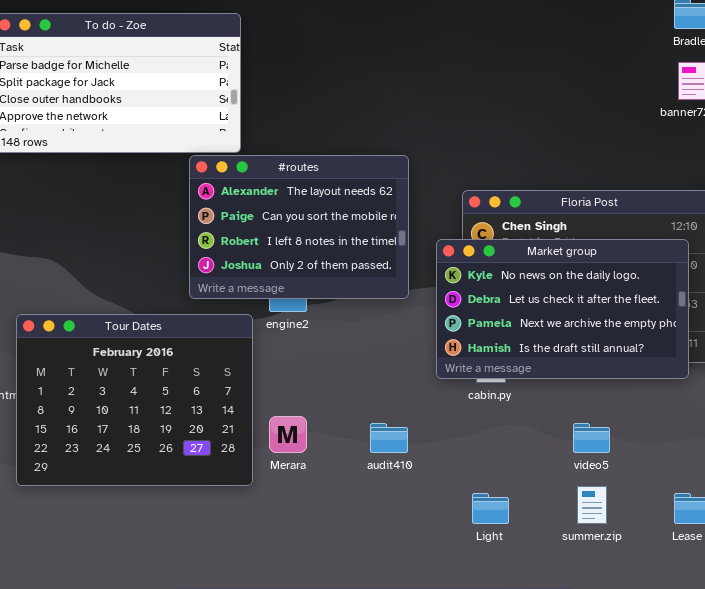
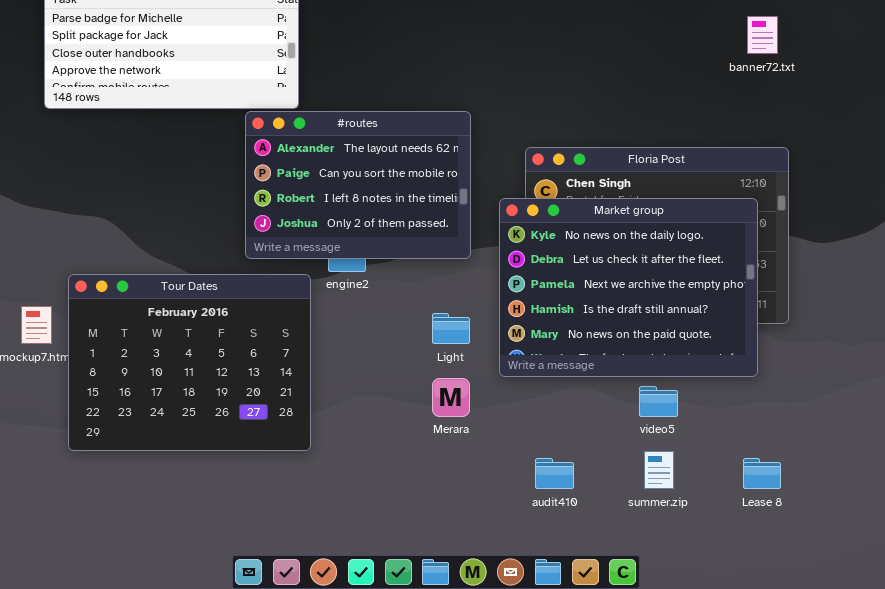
Market group: [436,239,689,379] -> [499,198,758,377], resized
Merara: [269,416,307,453] -> [432,378,470,417], moved
audit410: [370,423,408,453] -> [535,458,574,489], moved
Light: [472,493,509,524] -> [432,313,470,344], moved

